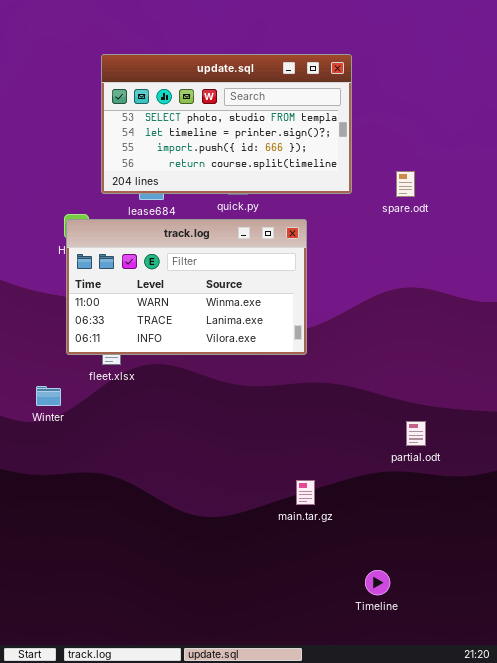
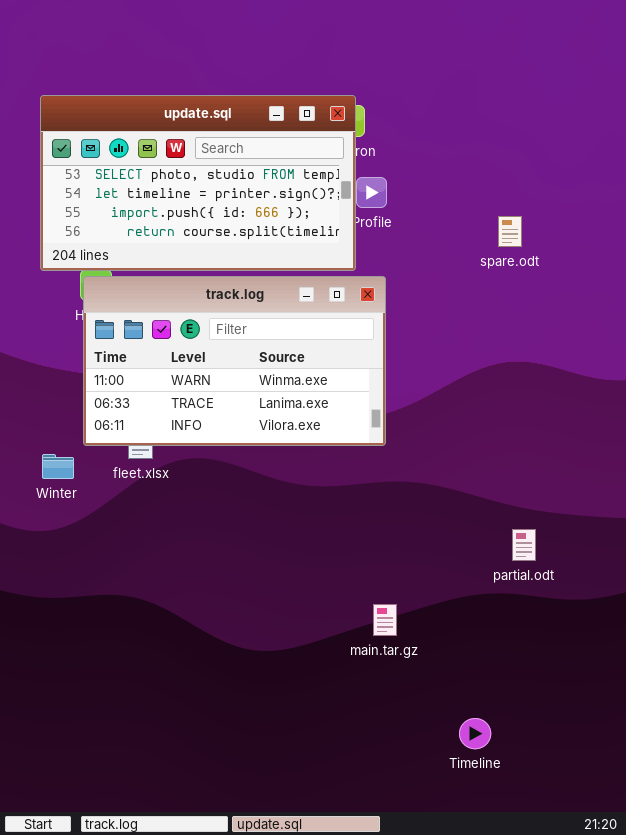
update.sql: [101,54,352,194] -> [40,95,356,271], moved
Winter: [36,386,61,406] -> [42,454,74,479], moved

